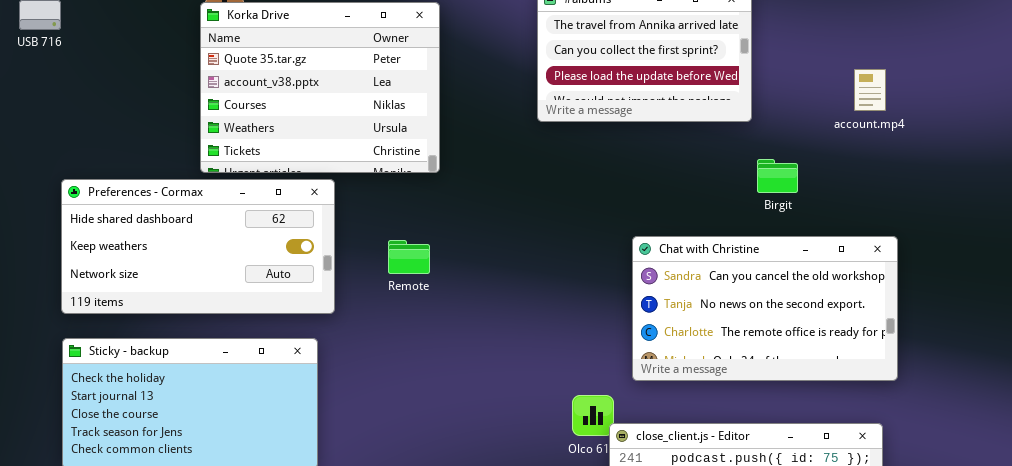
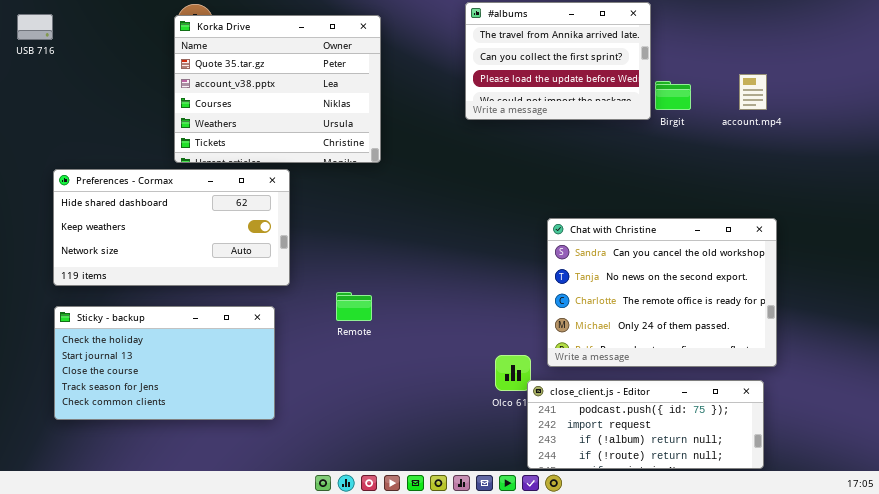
Birgit: [757,159,798,193] -> [655,81,691,110], moved
Chat with Christine: [632,236,898,381] -> [547,218,777,367], resized
Remote: [388,240,430,274] -> [336,292,372,321], moved

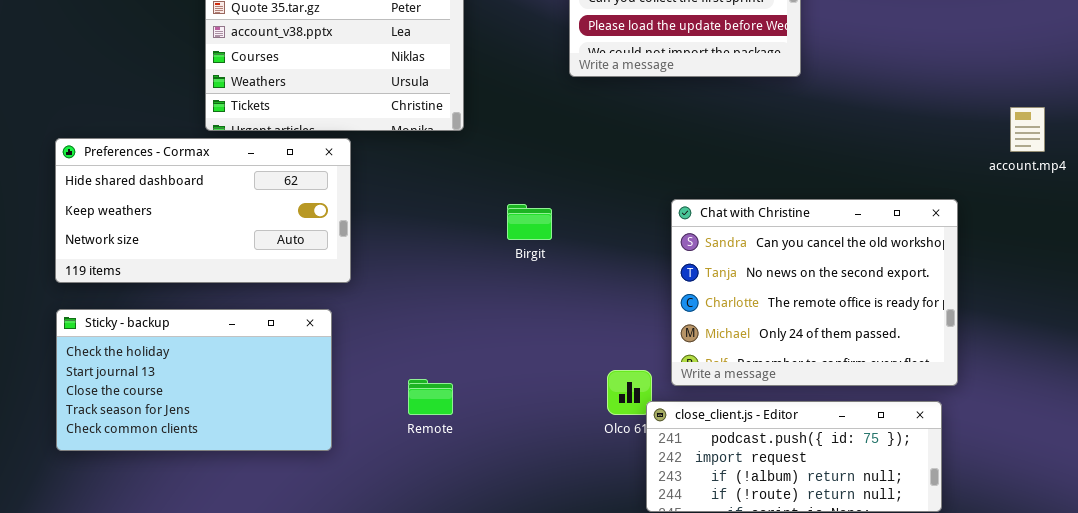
account.mp4: [739,74,767,110] -> [1010,107,1045,152], moved
Birgit: [655,81,691,110] -> [507,204,552,240], moved
Remote: [336,292,372,321] -> [408,379,453,415], moved

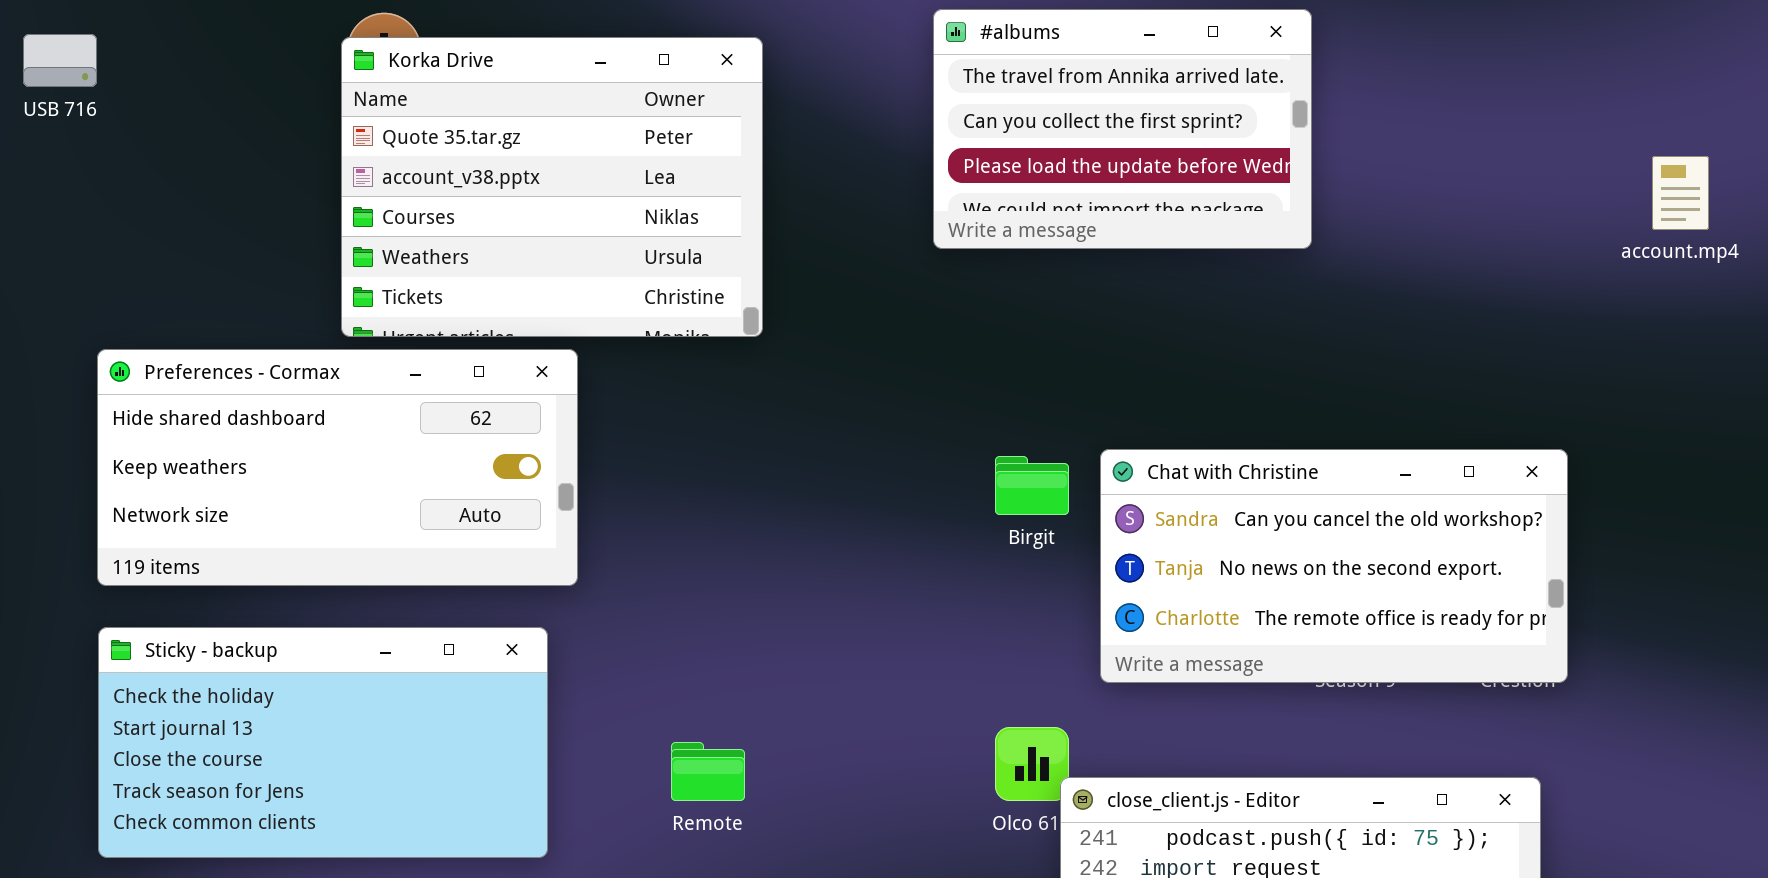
account.mp4: [1010,107,1045,152] -> [1652,156,1709,230], moved
Chat with Christine: [671,199,958,386] -> [1100,449,1568,683], resized
Birgit: [507,204,552,240] -> [995,456,1069,515], moved

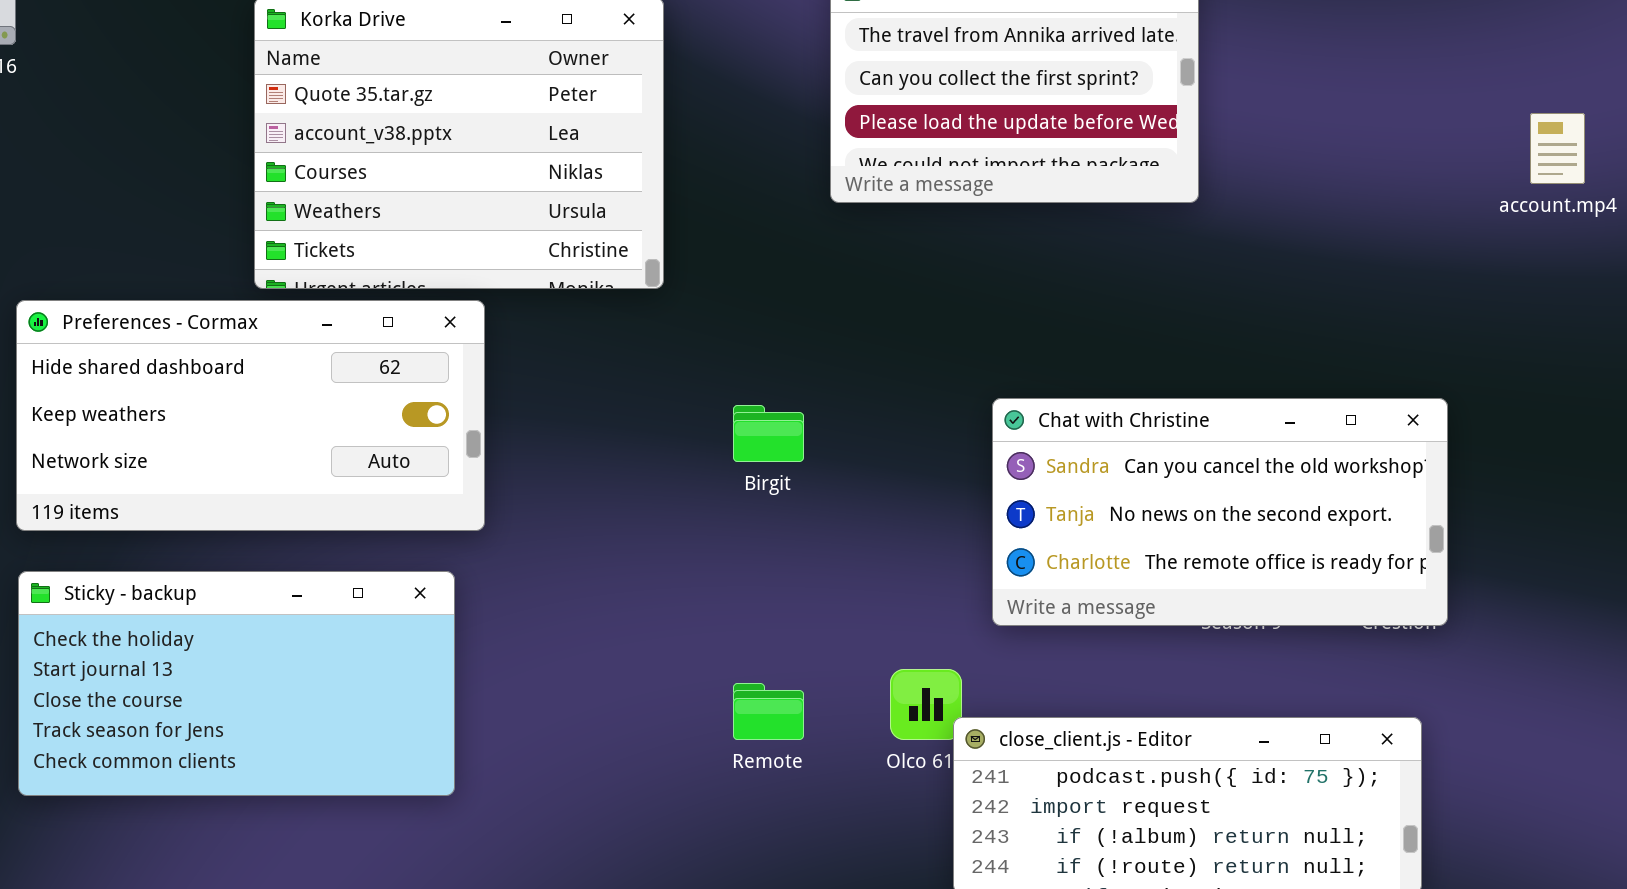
Birgit: [995,456,1069,515] -> [733,405,804,462], moved
Remote: [671,742,745,801] -> [733,683,804,740], moved

